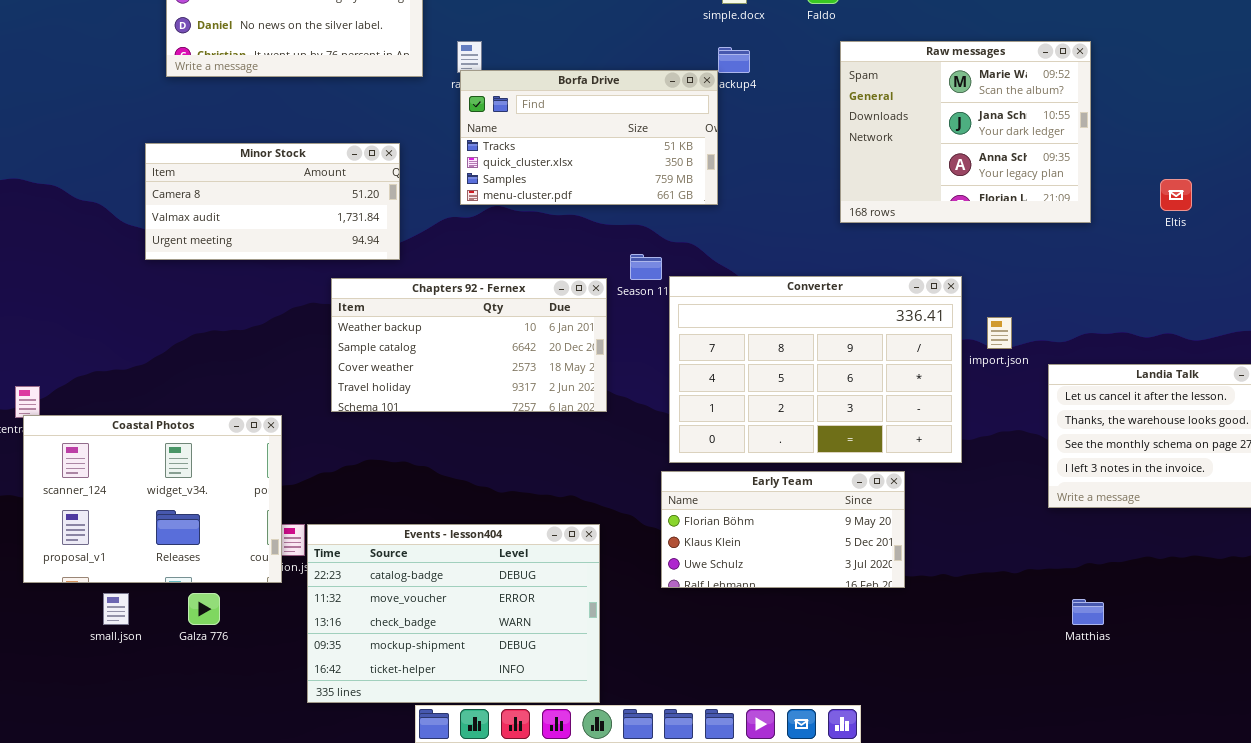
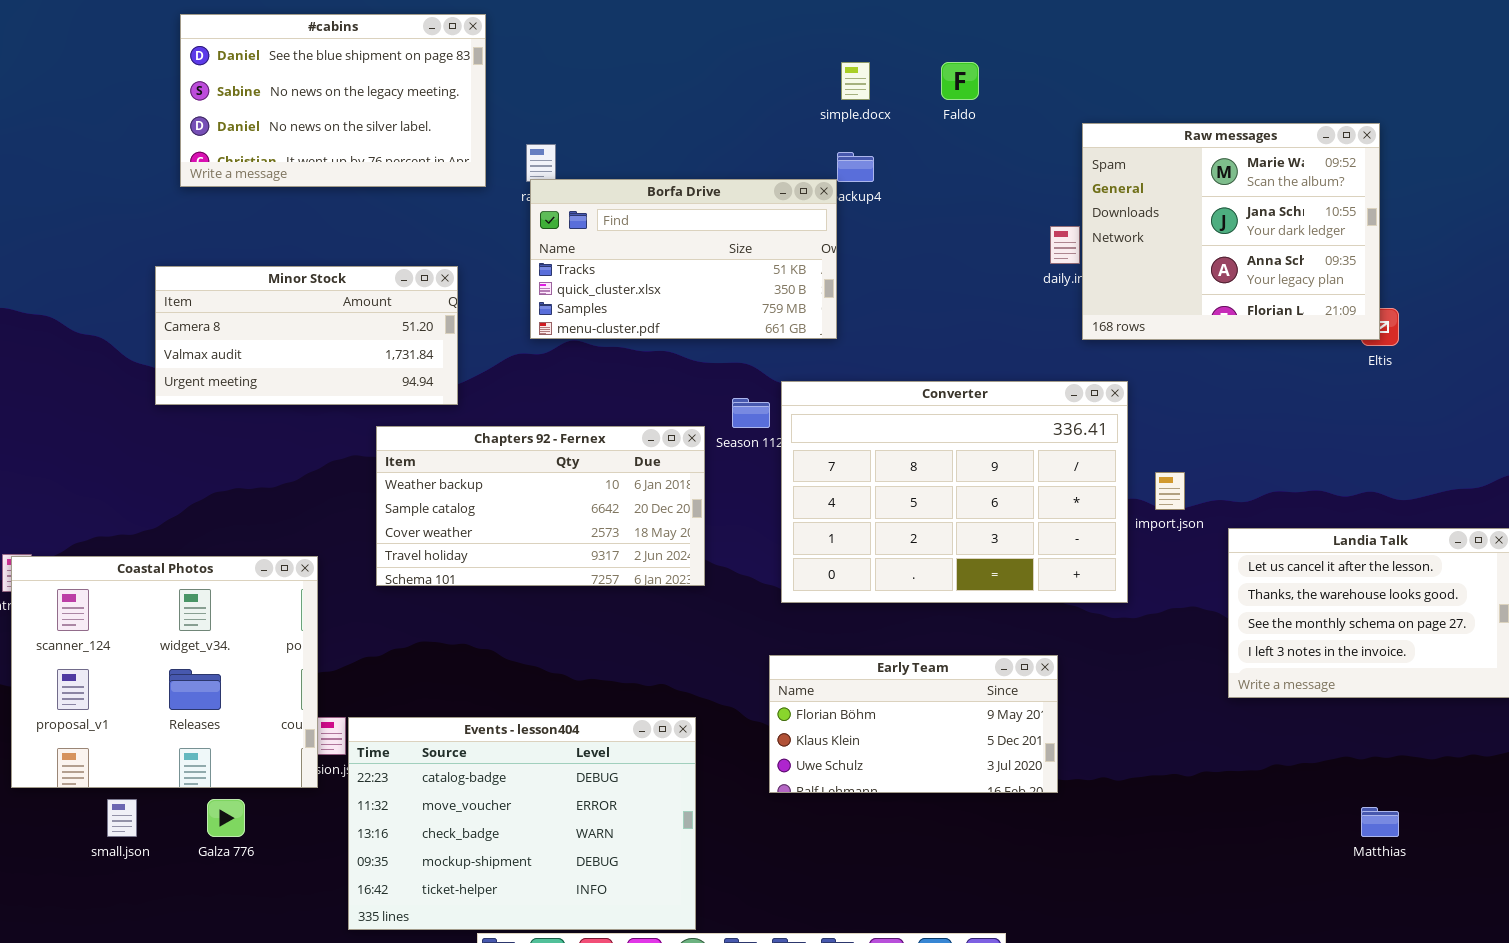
Raw messages: [840,41,1091,223] -> [1082,123,1380,340], moved
Converter: [669,276,962,463] -> [781,381,1128,603], moved
Coastal Photos: [23,415,282,583] -> [11,556,318,788], resized
Matthias: [1072,599,1104,625] -> [1361,807,1399,837], moved

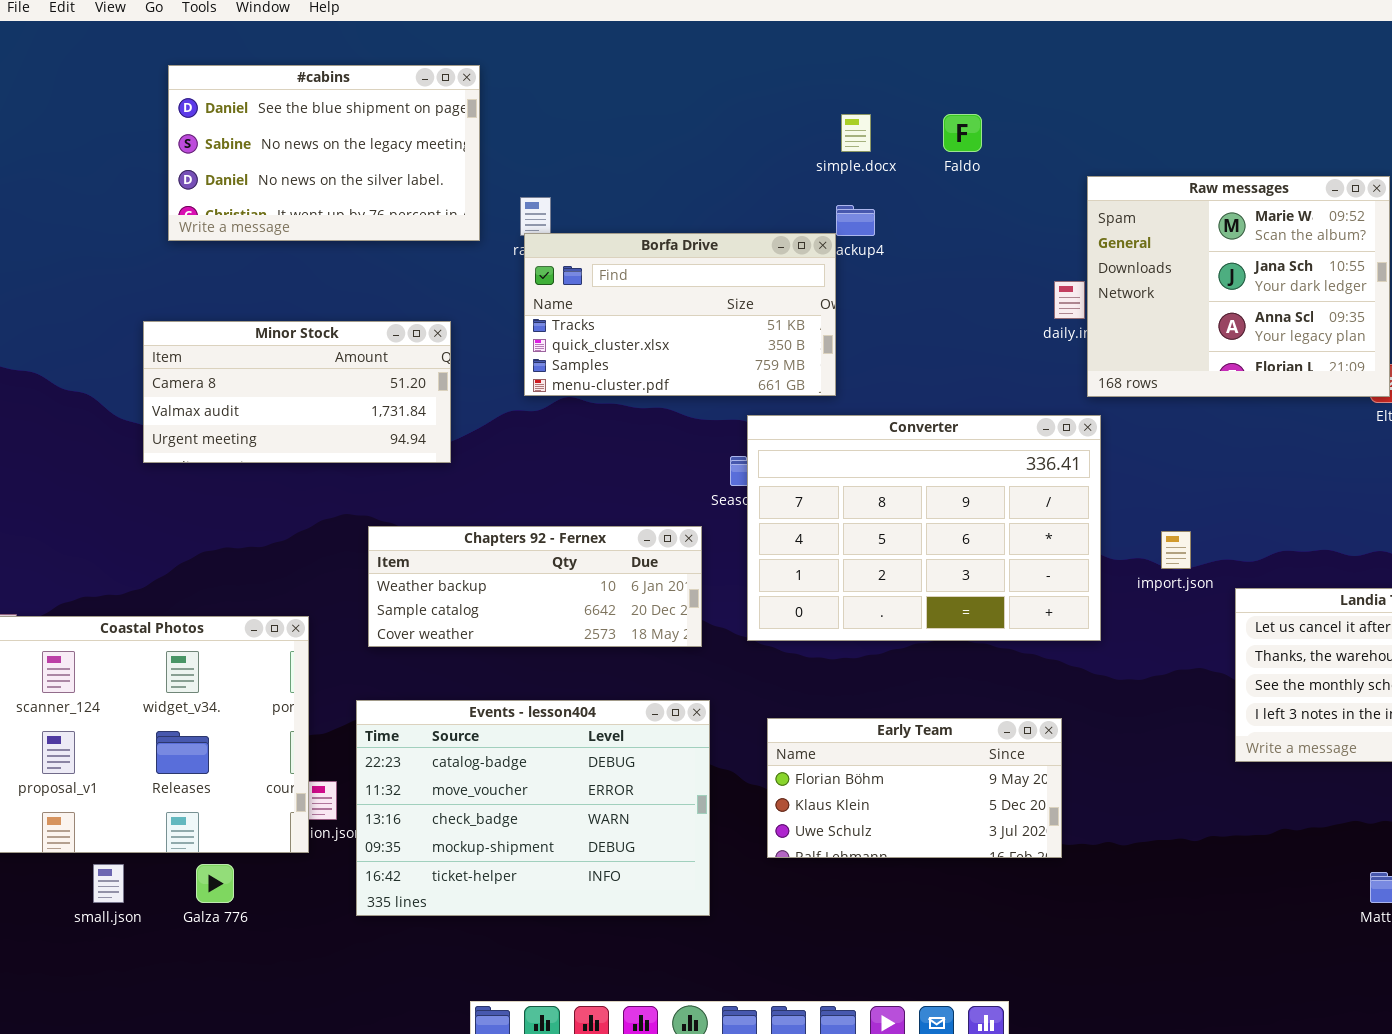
Converter: [781,381,1128,603] -> [747,415,1101,641], moved
Chapters 92 - Fernex: [376,426,705,586] -> [368,526,702,647], resized
Events - lesson404: [348,717,696,930] -> [356,700,710,916], moved

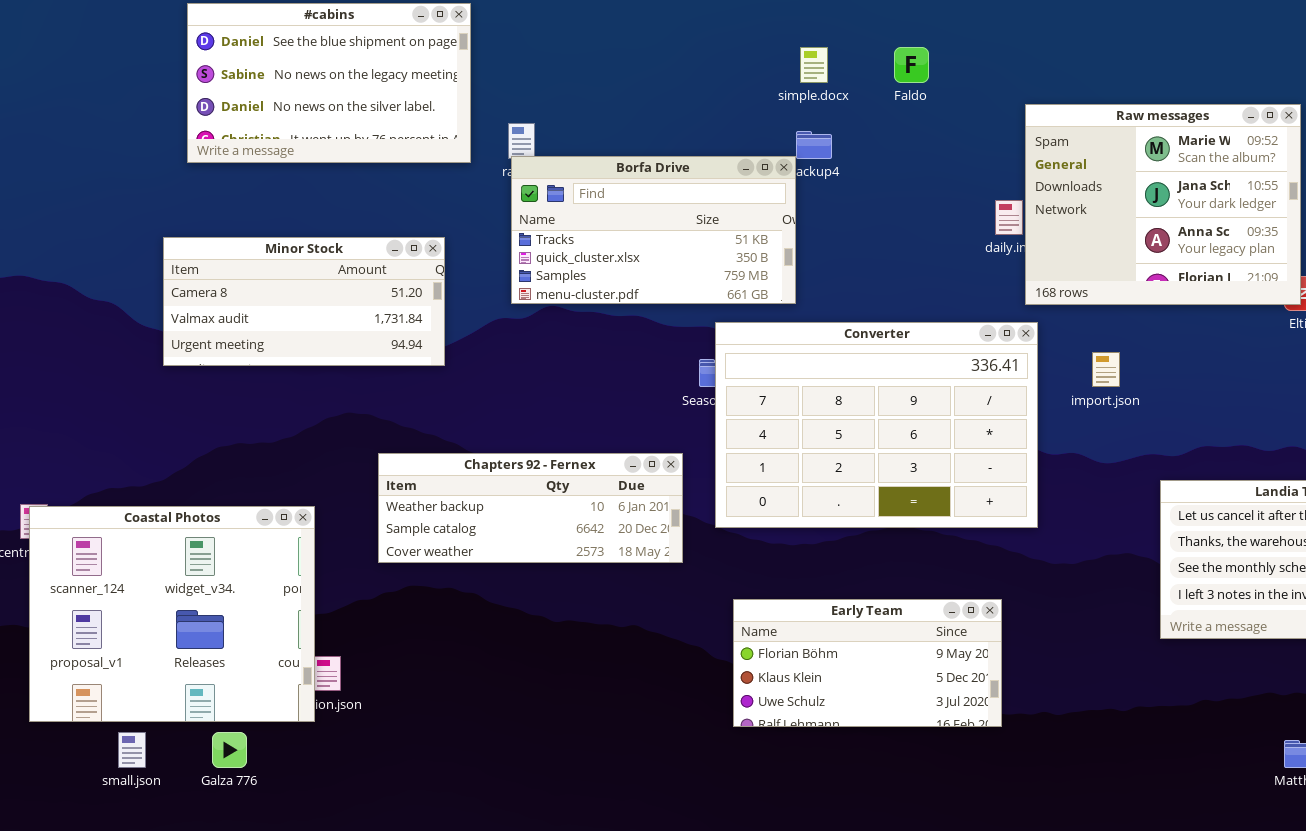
Chapters 92 - Fernex: [368,526,702,647] -> [378,453,683,563], moved
import.json: [1161,531,1191,569] -> [1092,352,1120,387], moved
Events - lesson404: [356,700,710,916] -> none, closed

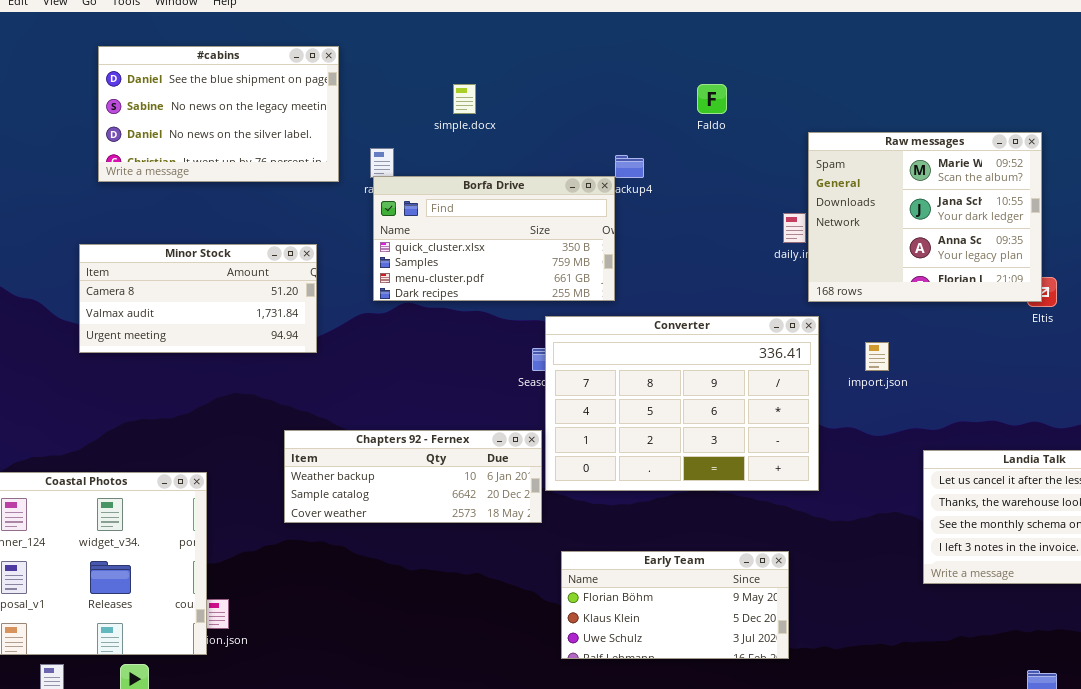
simple.docx: [800,47,828,83] -> [453,84,476,114], moved
Borfa Drive: [511,156,796,304] -> [373,176,615,301], scrolled down 1 row
Chapters 92 - Fernex: [378,453,683,563] -> [284,430,542,523], moved

